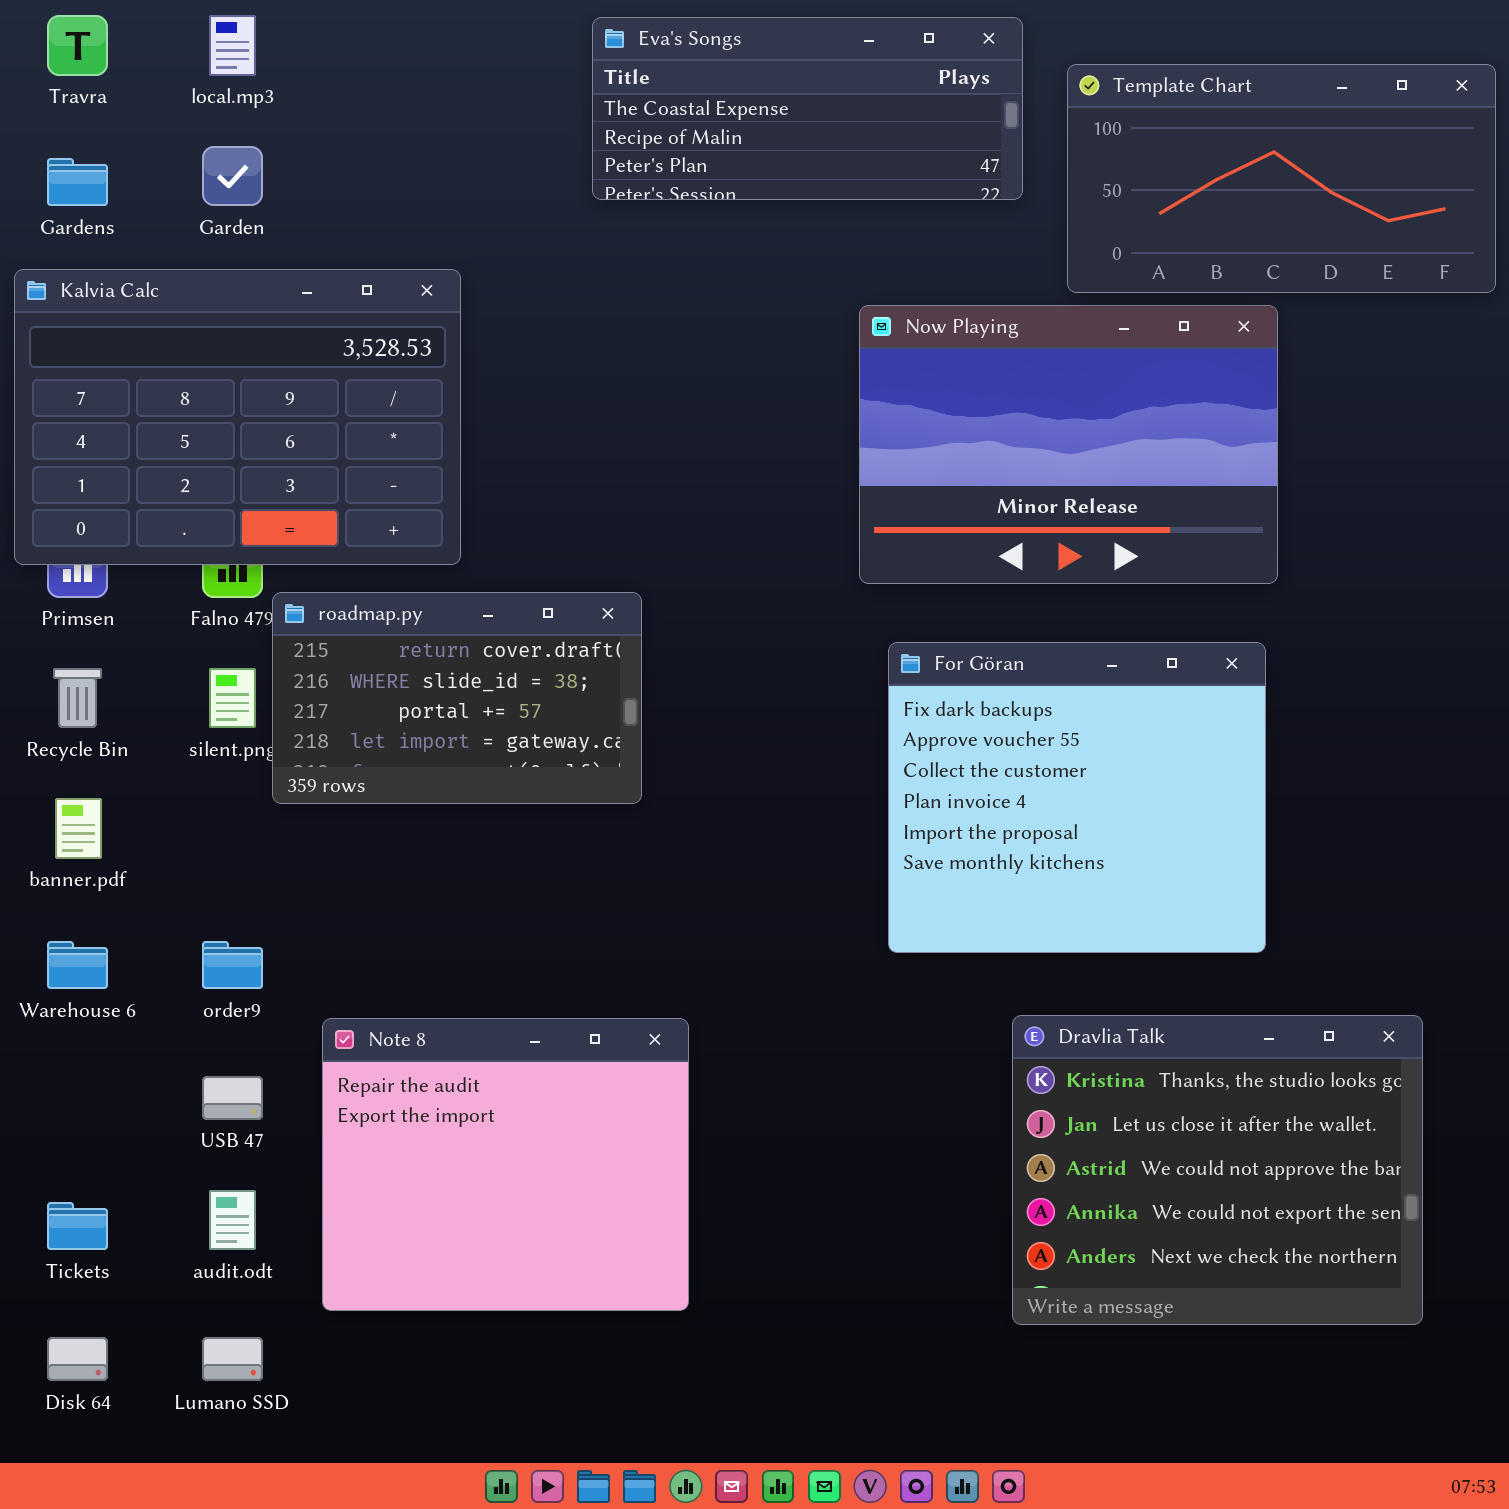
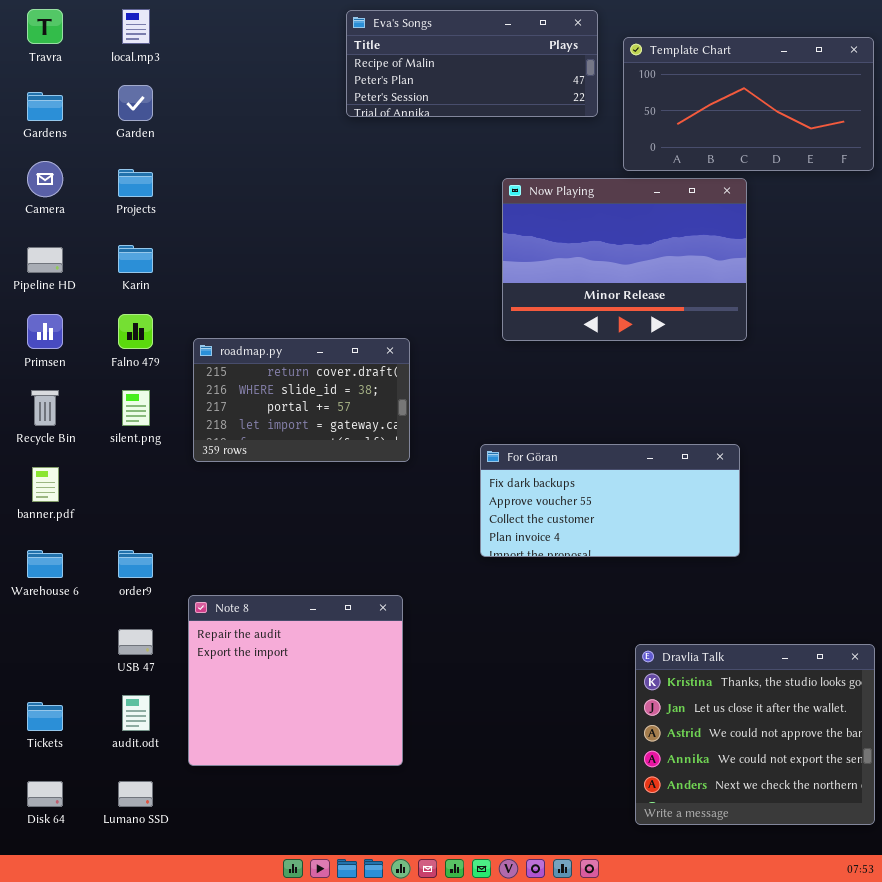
Eva's Songs: [592,17,1023,200] -> [346,10,598,117], scrolled down 1 row
Kalvia Calc: [14,269,461,565] -> none, closed
roadmap.py: [272,592,642,804] -> [193,338,410,462], moved
For Göran: [888,642,1266,953] -> [480,444,740,557], resized
Dravlia Talk: [1012,1015,1423,1325] -> [635,644,875,825], moved

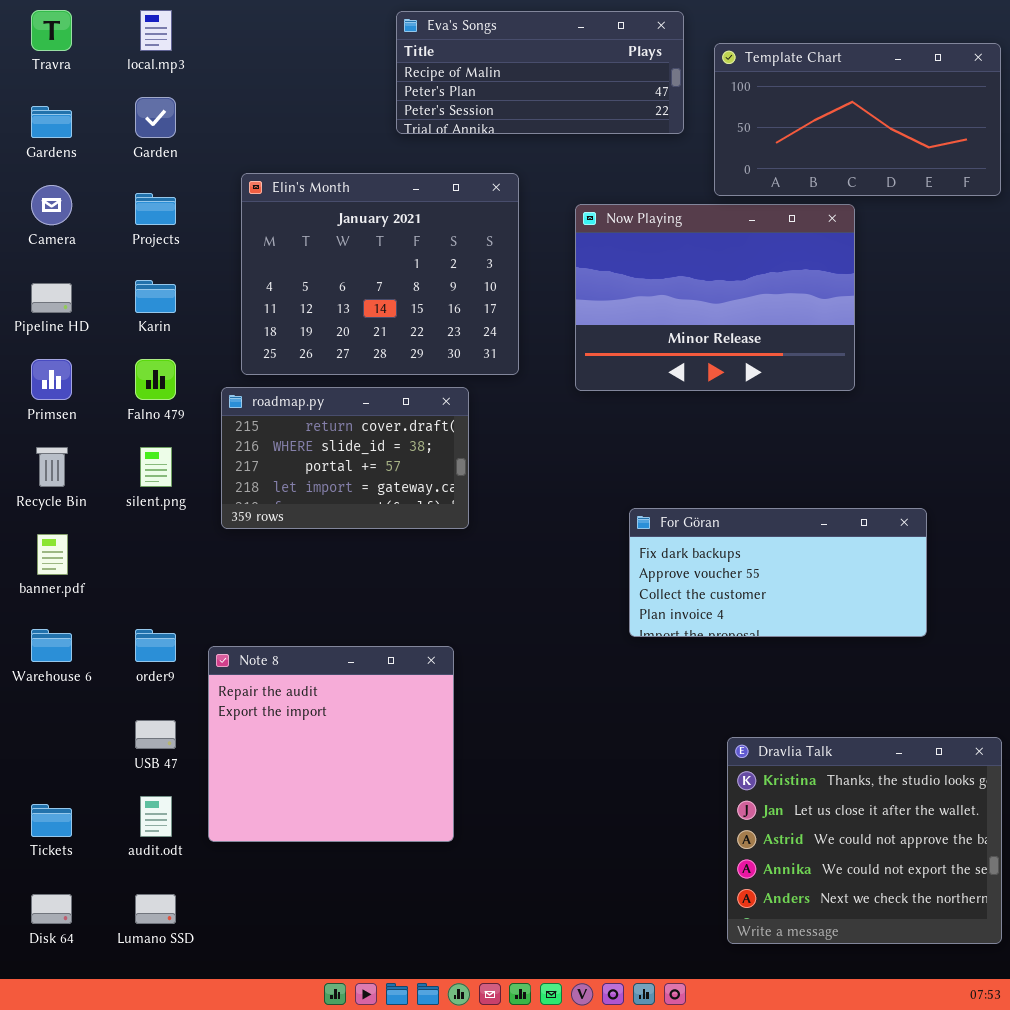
Elin's Month: none -> [241,173,519,375], opened
For Göran: [480,444,740,557] -> [629,508,927,637], moved
Note 8: [188,595,403,766] -> [208,646,454,842], moved

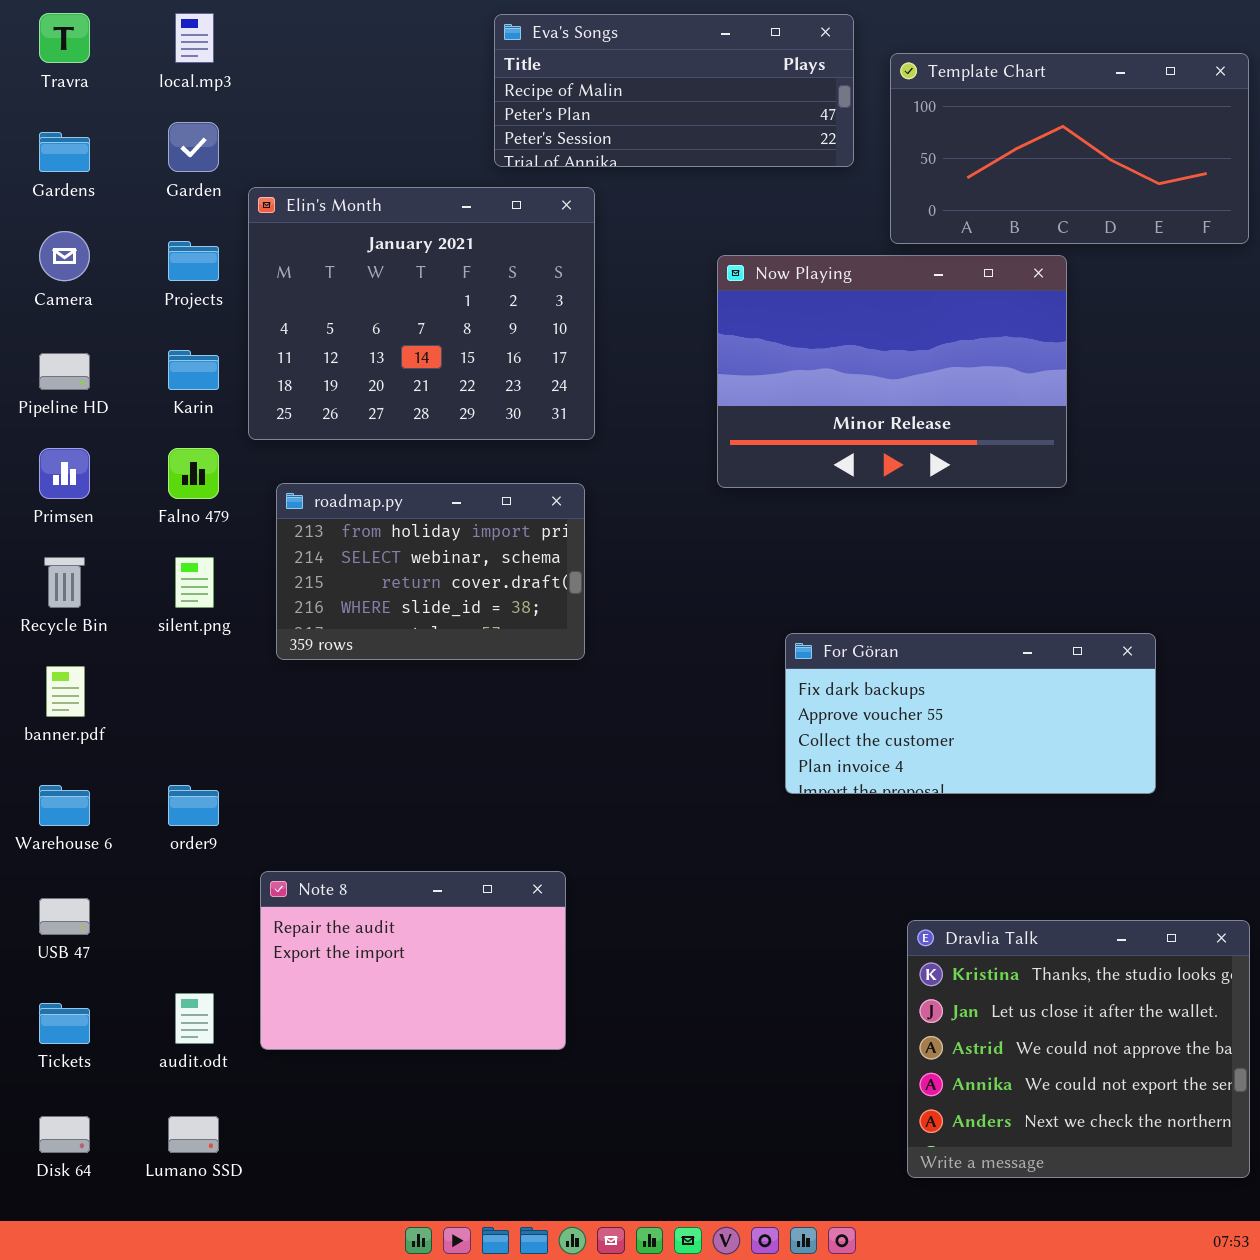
Elin's Month: [241,173,519,375] -> [248,187,595,440], moved
roadmap.py: [221,387,469,529] -> [276,483,585,660], scrolled up 2 rows
Note 8: [208,646,454,842] -> [260,871,566,1050], resized
USB 47: [135,720,176,749] -> [39,898,90,935], moved

